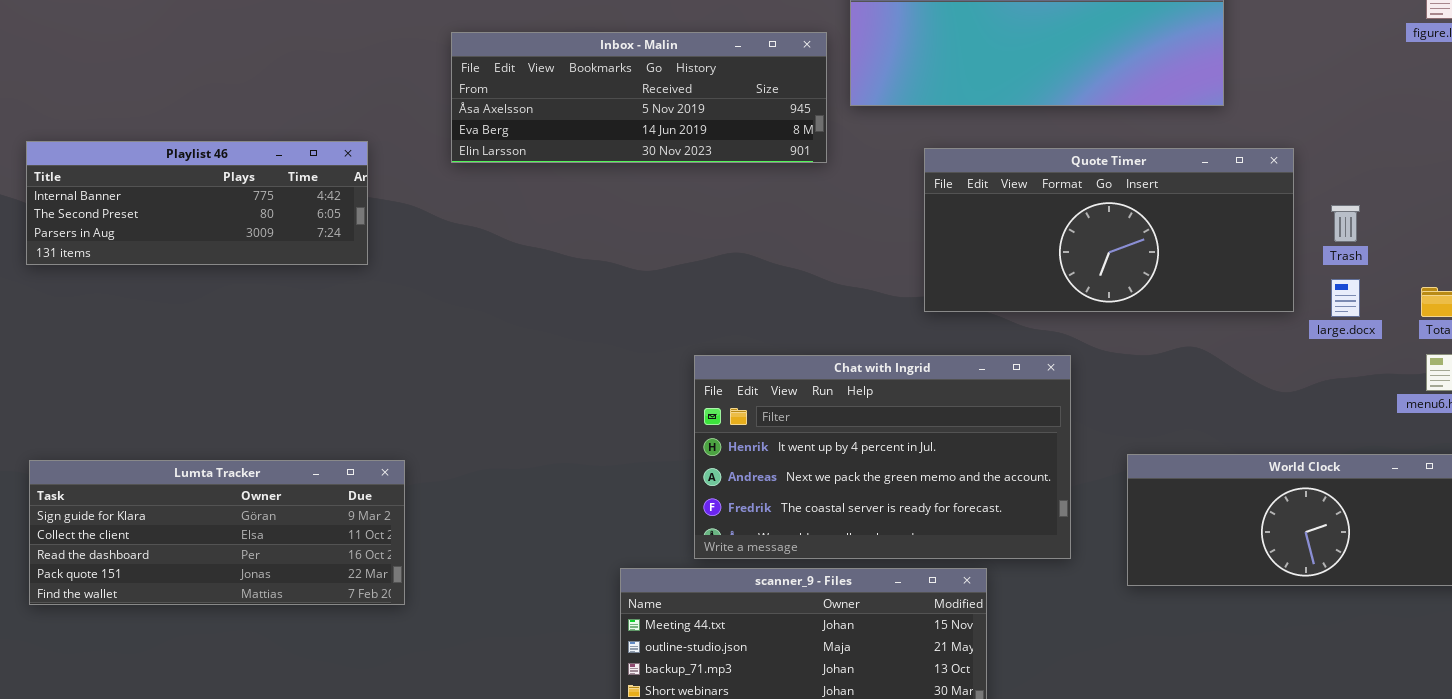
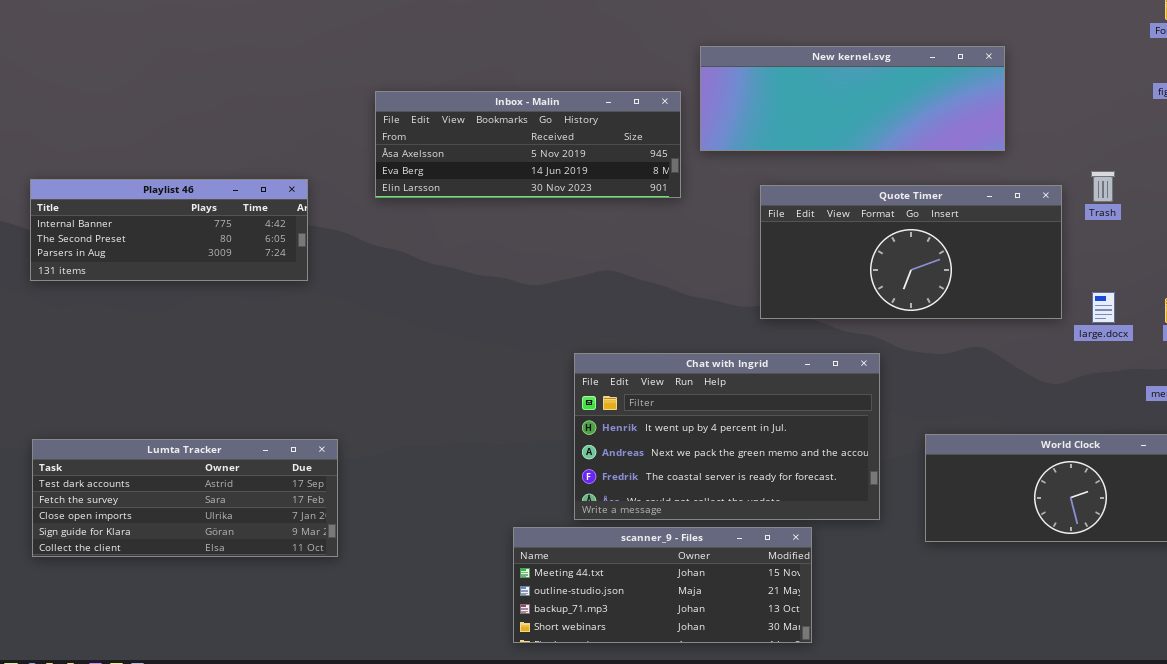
Trash: [1331,205,1360,242] -> [1091,171,1115,202], moved
Lumta Tracker: [29,460,405,605] -> [32,439,338,557], scrolled up 3 rows

